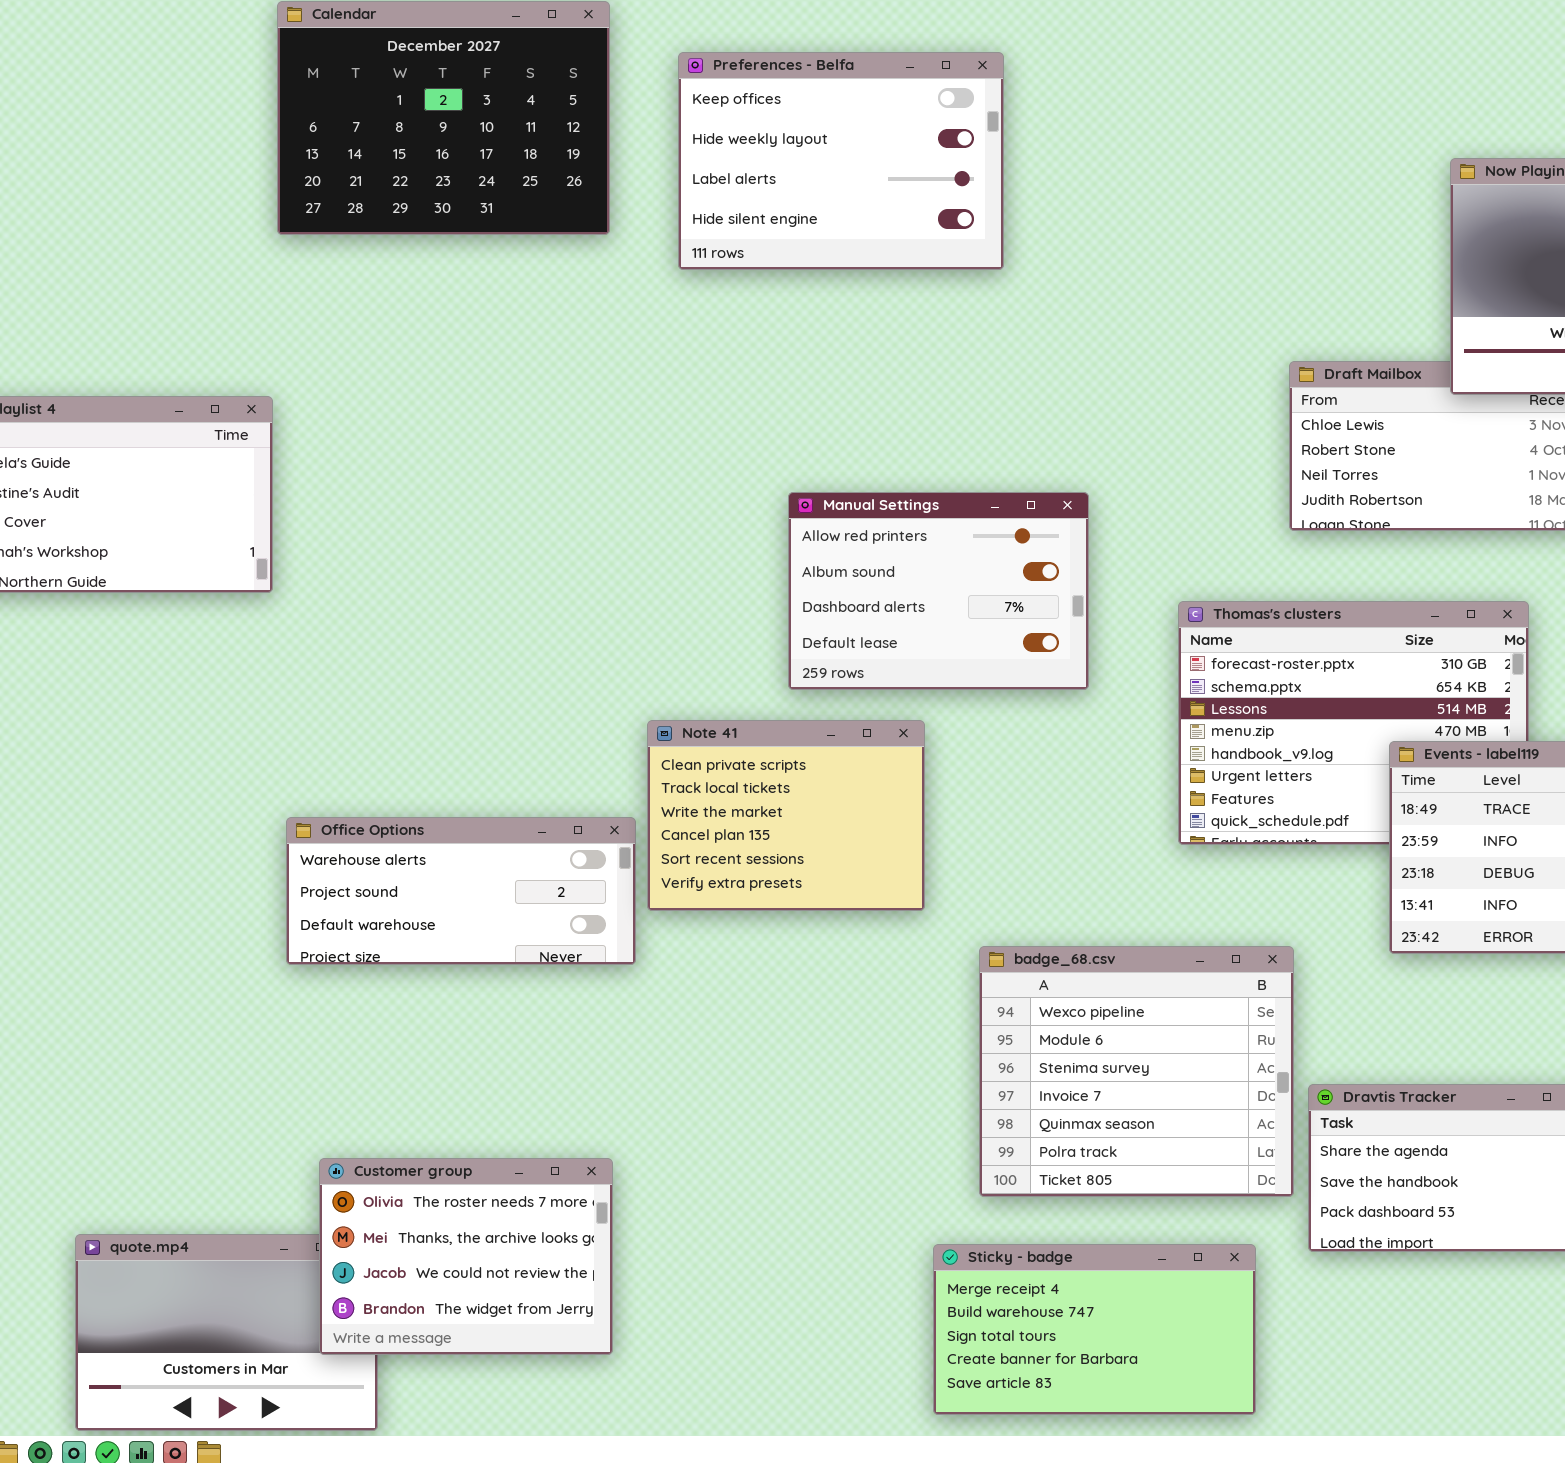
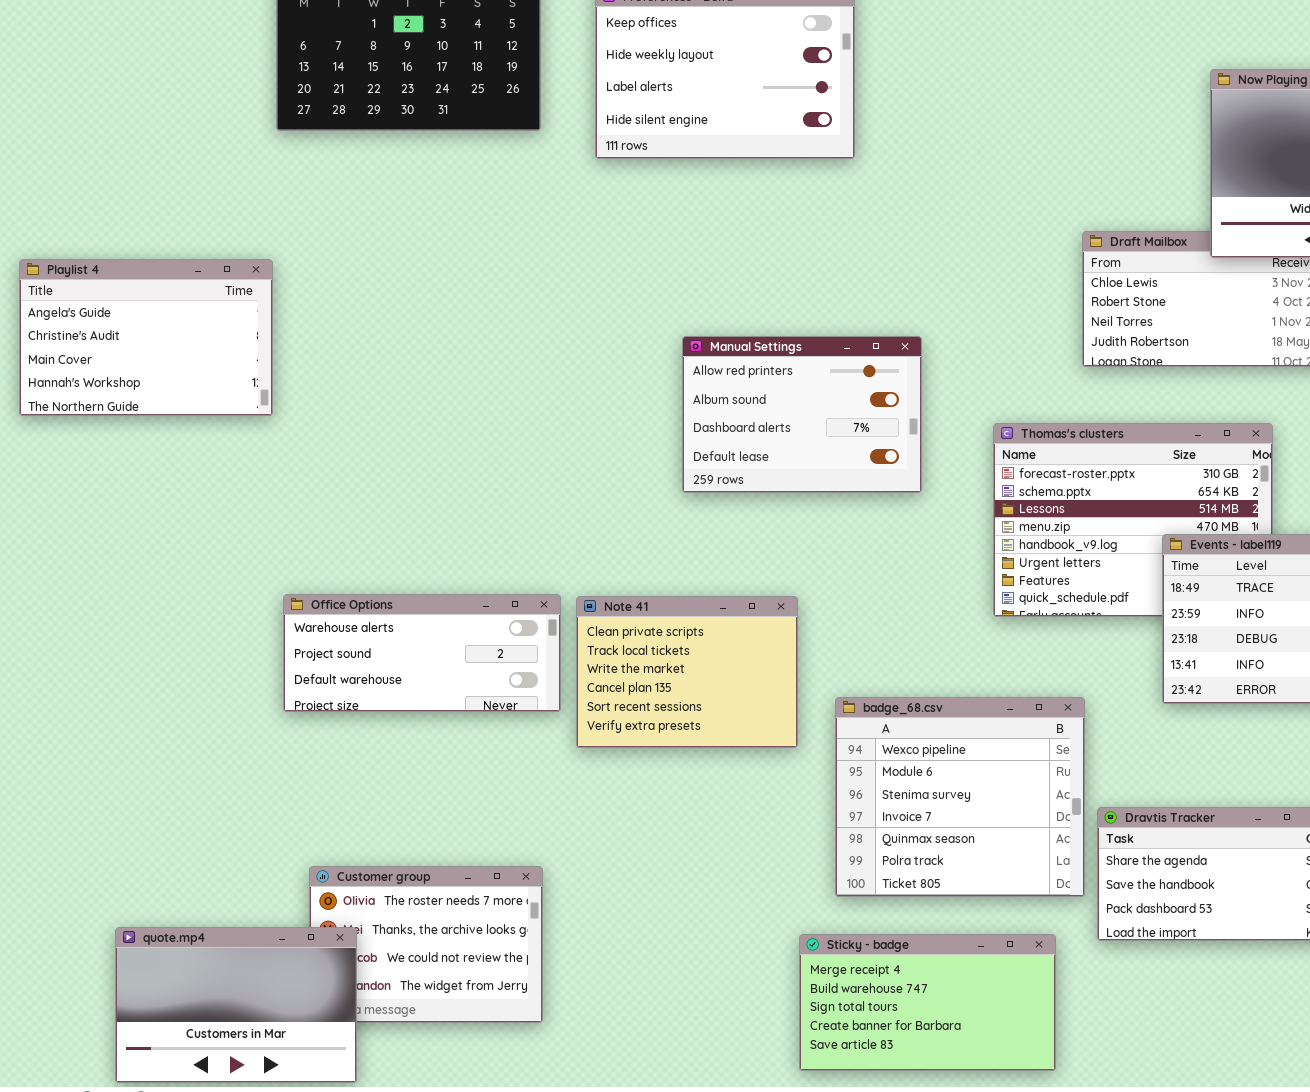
Note 41: [647,720,925,911] -> [576,596,798,748], moved
quote.mp4: [75,1234,378,1431] -> [115,927,357,1083], raised

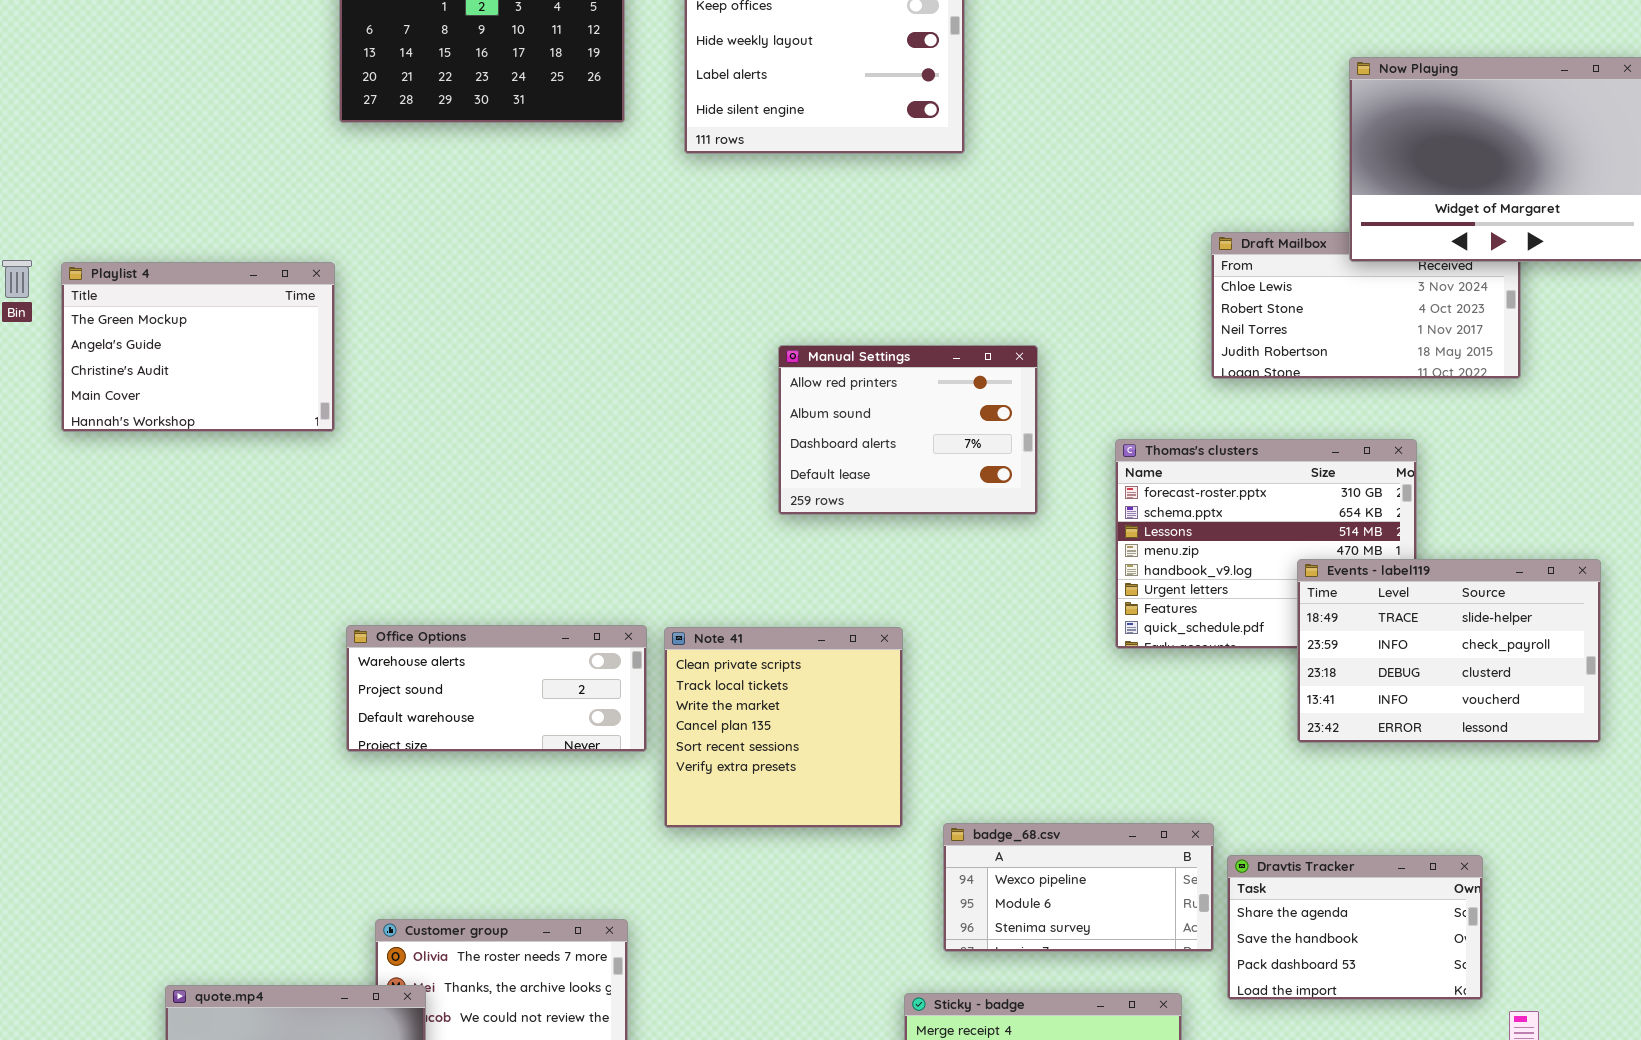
Playlist 4: [19,259,273,416] -> [61,262,335,432], scrolled up 1 row
Note 41: [576,596,798,748] -> [664,627,903,828], resized
badge_68.csv: [835,697,1085,897] -> [943,823,1214,952], resized

